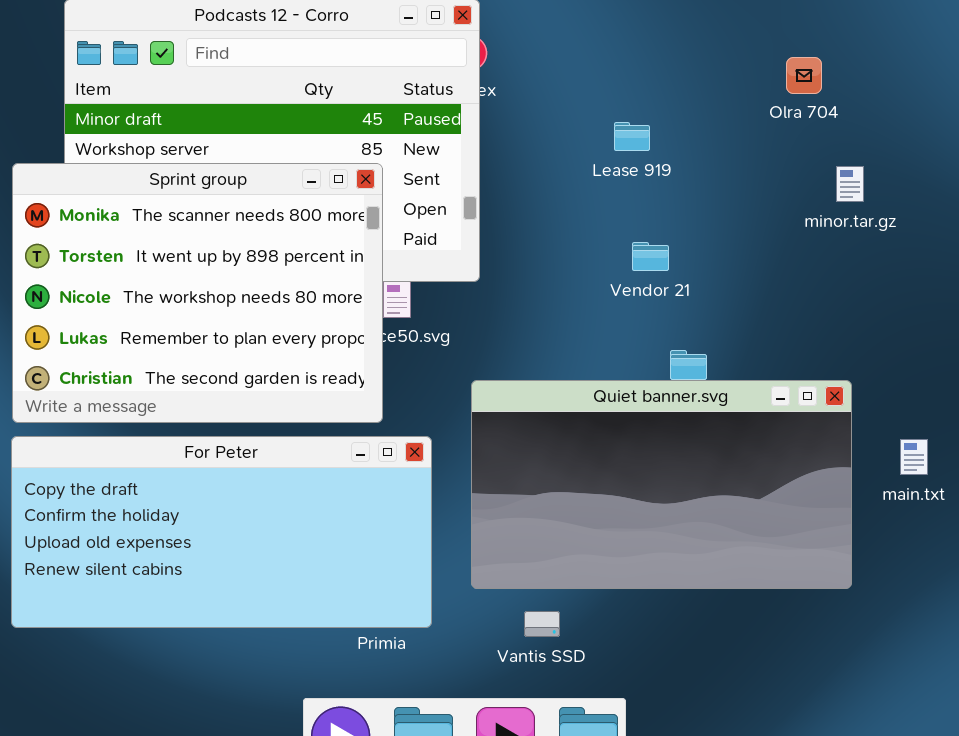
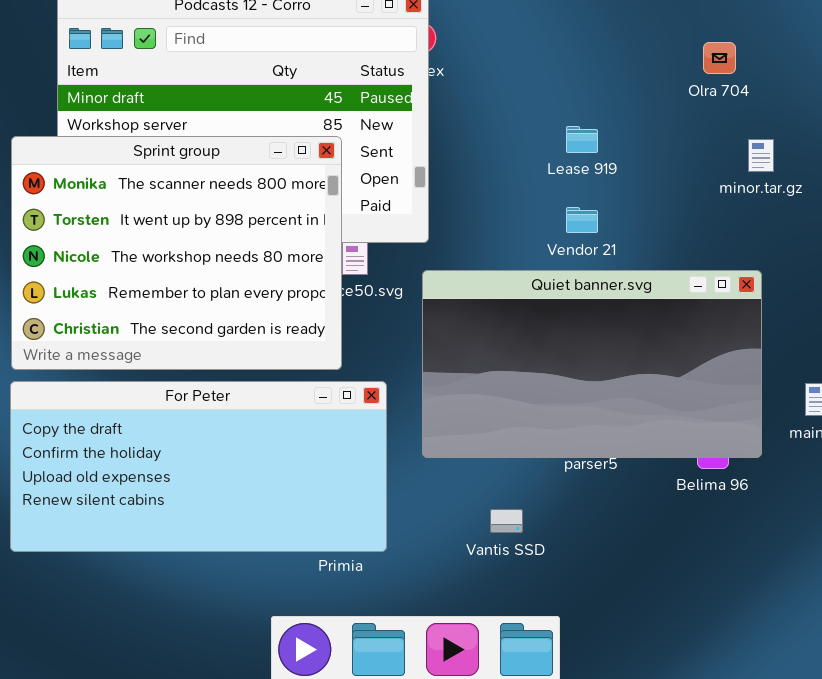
Lease 919: [614,122,650,151] -> [566,126,598,153], moved
Quiet banner.svg: [471,380,852,589] -> [422,270,762,458], moved
Vantis SSD: [524,611,560,637] -> [490,509,523,533], moved

